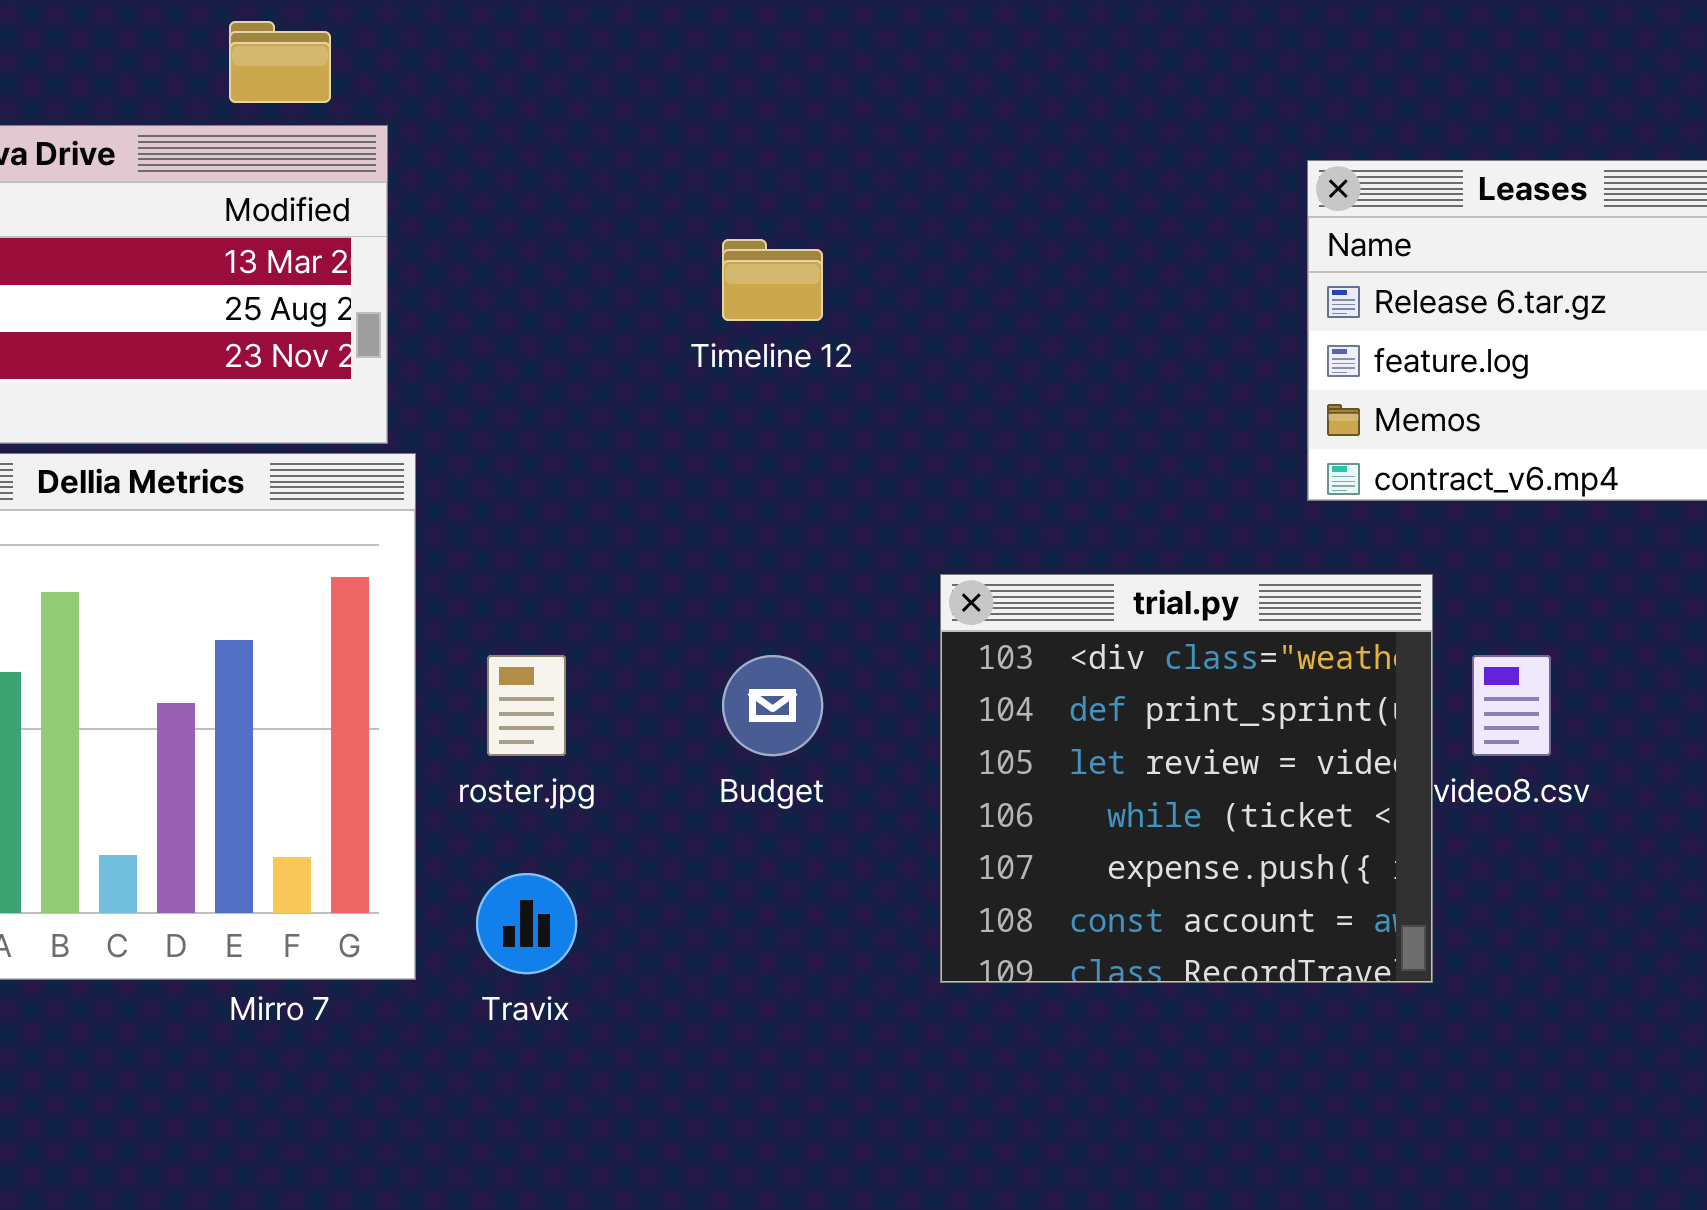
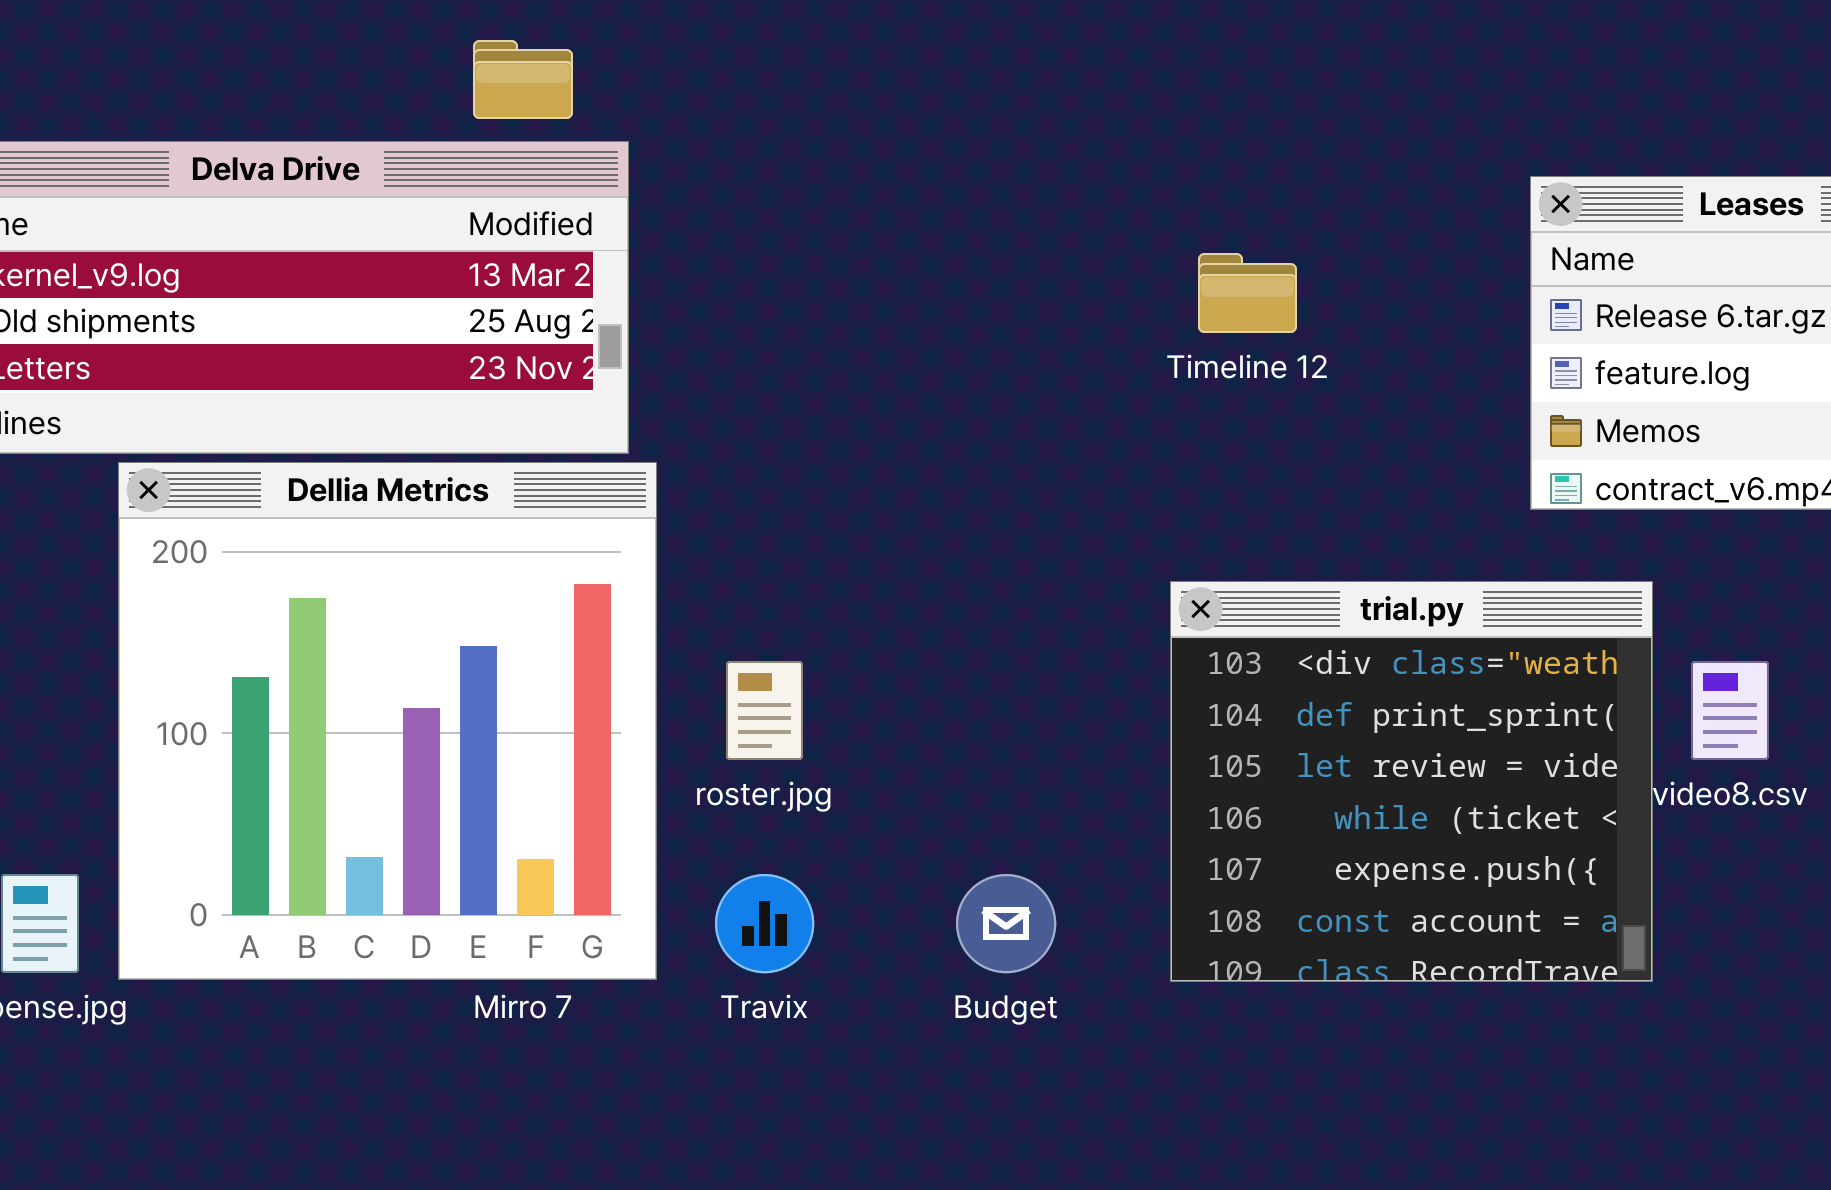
Timeline 12: [722,239,823,321] -> [1198,253,1297,333], moved
Budget: [722,655,823,756] -> [956,874,1056,973], moved

